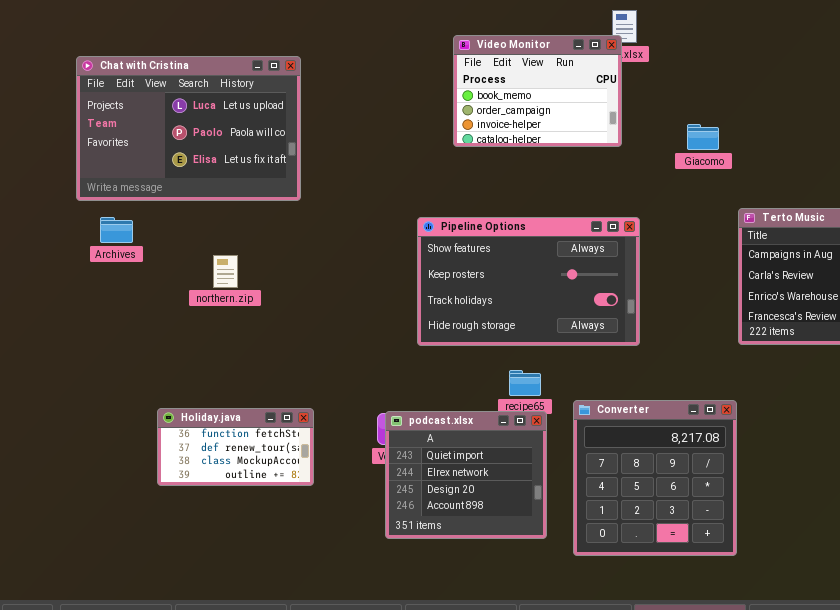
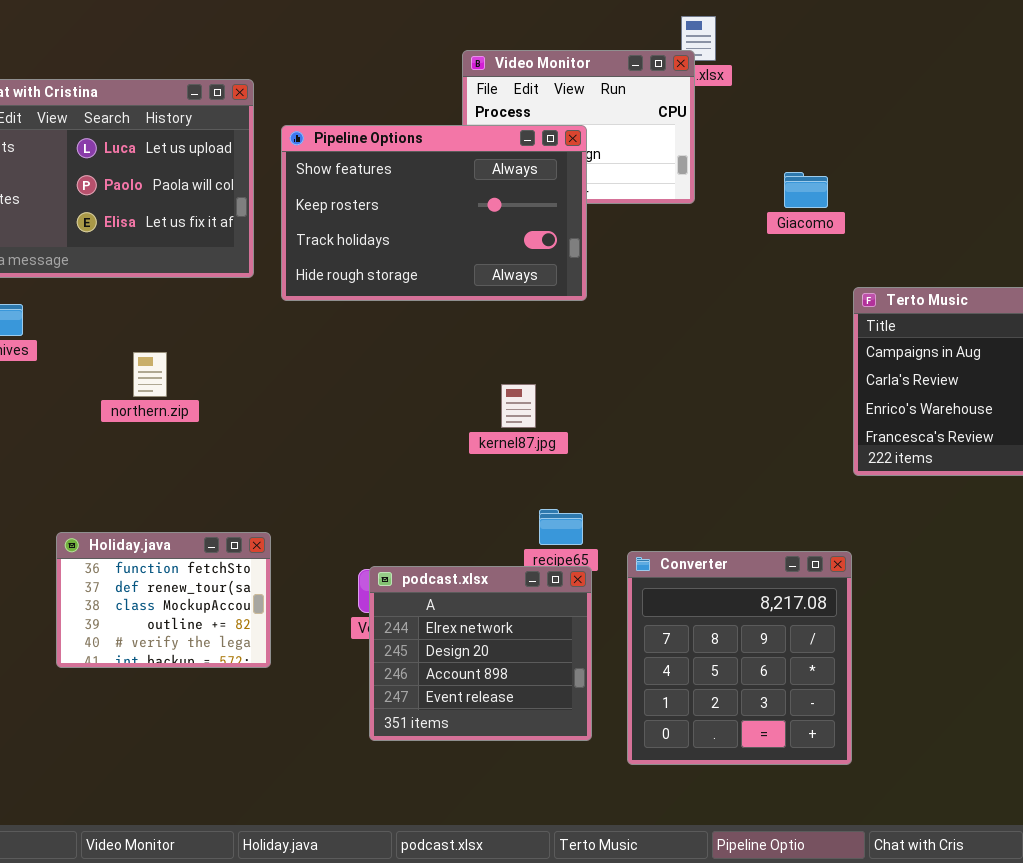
Pipeline Options: [417,217,640,346] -> [281,125,587,301], moved
Holiday.java: [157,408,314,486] -> [56,532,271,668], resized
podcast.xlsx: [385,411,547,539] -> [369,566,592,741], scrolled down 1 row

